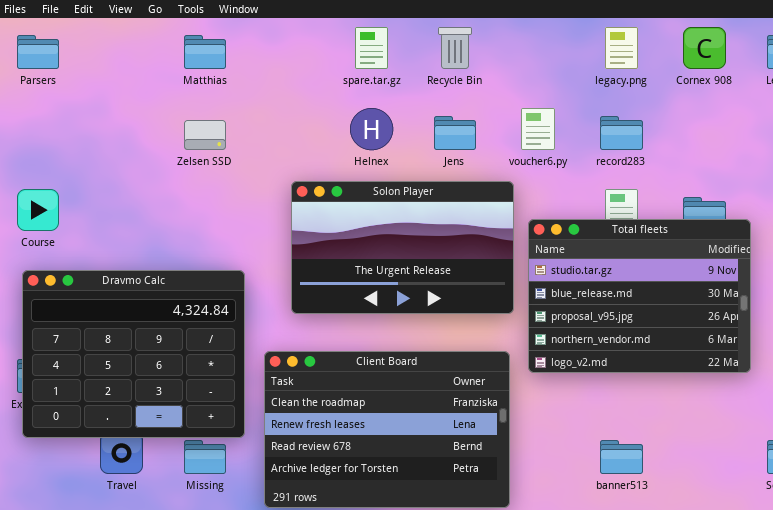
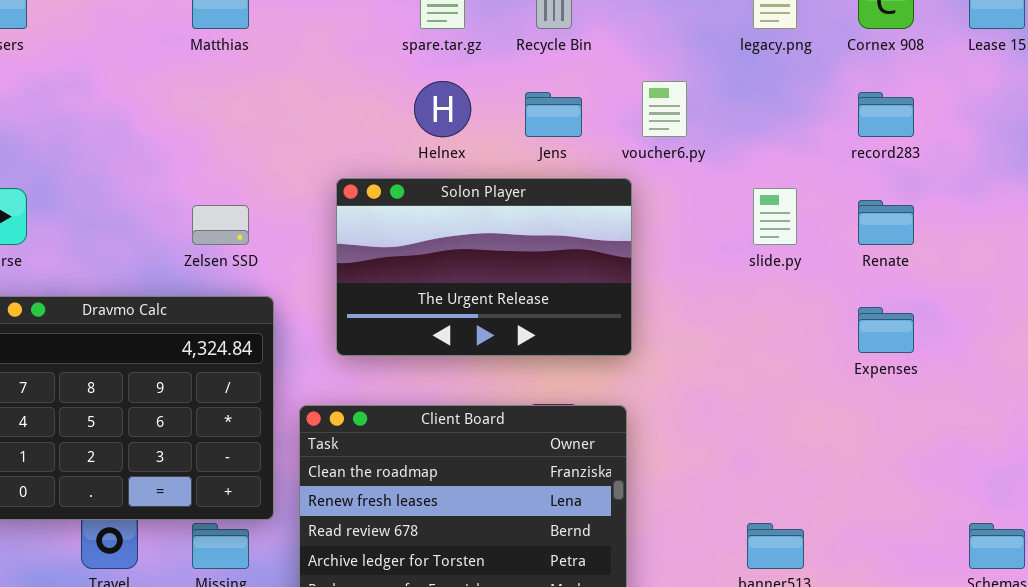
record283: [600,116,643,150] -> [858,92,914,137], moved
Zelsen SSD: [184,120,226,150] -> [192,205,249,245], moved
Total fleets: [528,219,751,373] -> none, closed

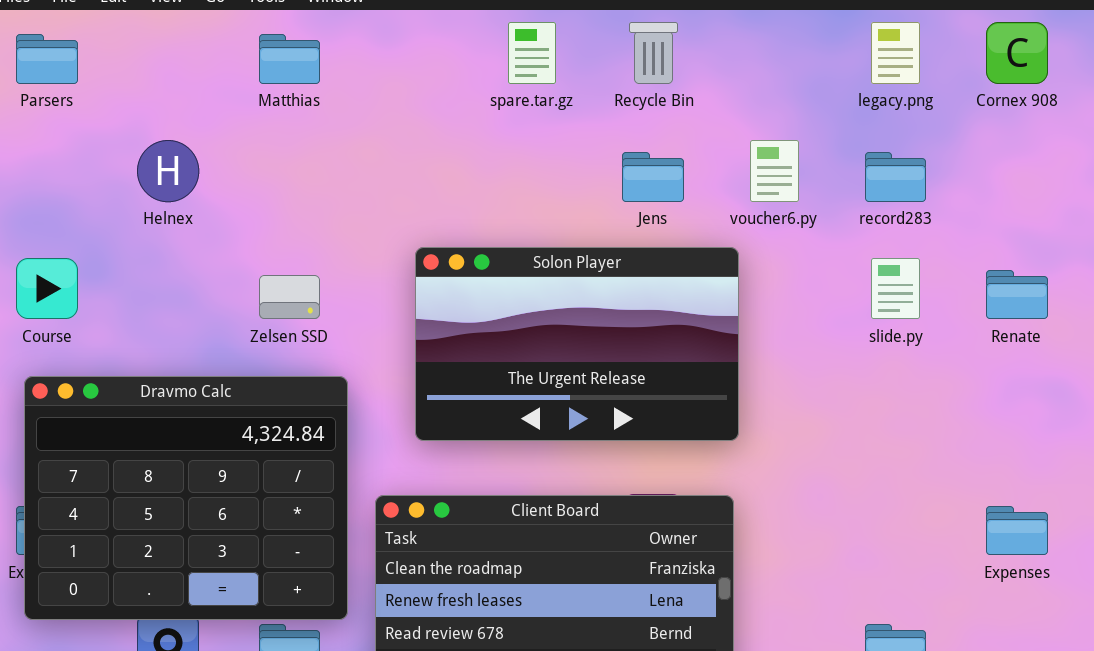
Helnex: [414,81,471,137] -> [137,140,199,202], moved
record283: [858,92,914,137] -> [865,152,926,202], moved
Expenses: [858,307,914,353] -> [986,506,1048,555], moved

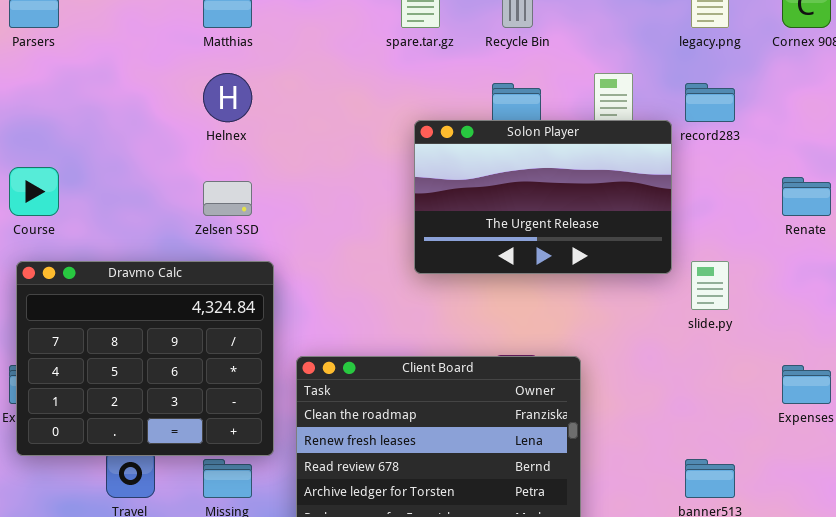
Helnex: [137,140,199,202] -> [203,73,252,122], moved
Solon Player: [415,247,739,441] -> [414,120,672,274], moved
slide.py: [871,258,920,319] -> [691,261,729,310], moved

